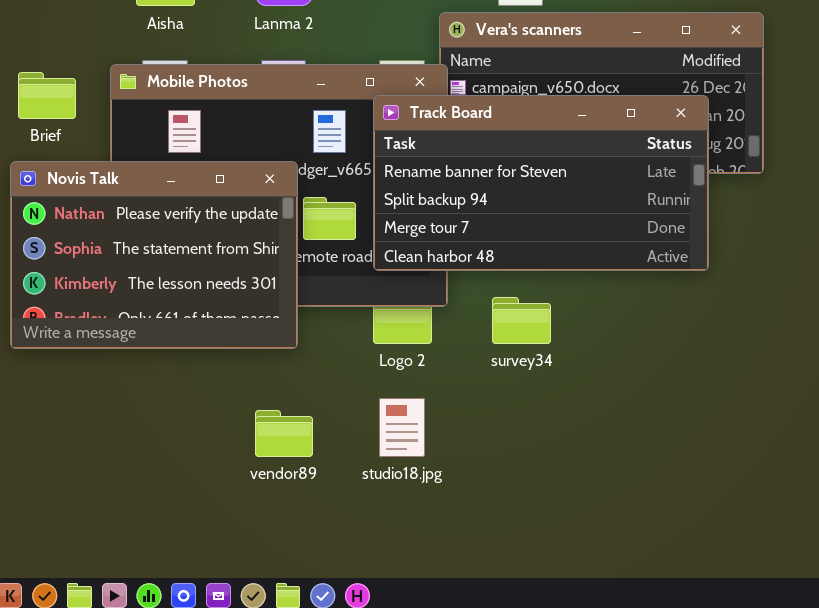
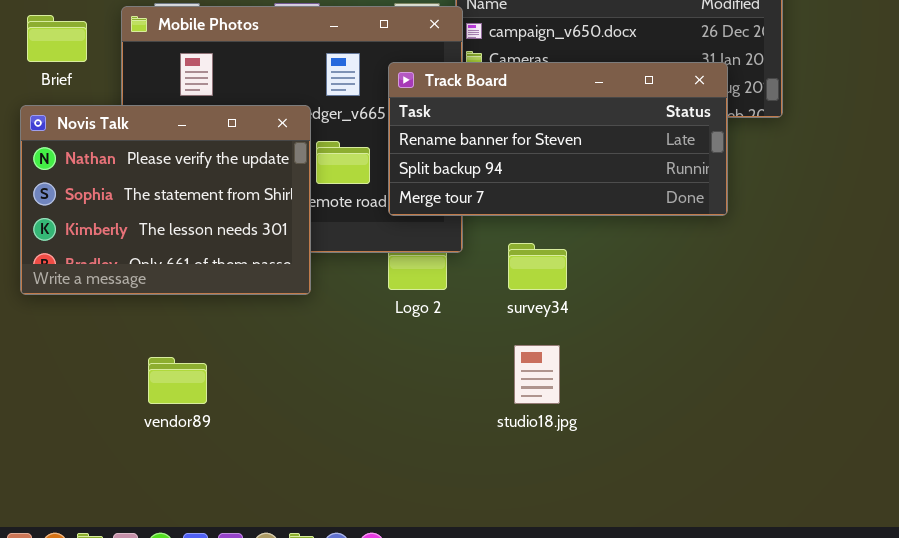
Track Board: [373,95,709,271] -> [388,62,728,216], resized
studio18.jpg: [379,398,425,457] -> [514,345,560,404], moved
vendor89: [255,410,313,457] -> [148,357,207,404], moved

